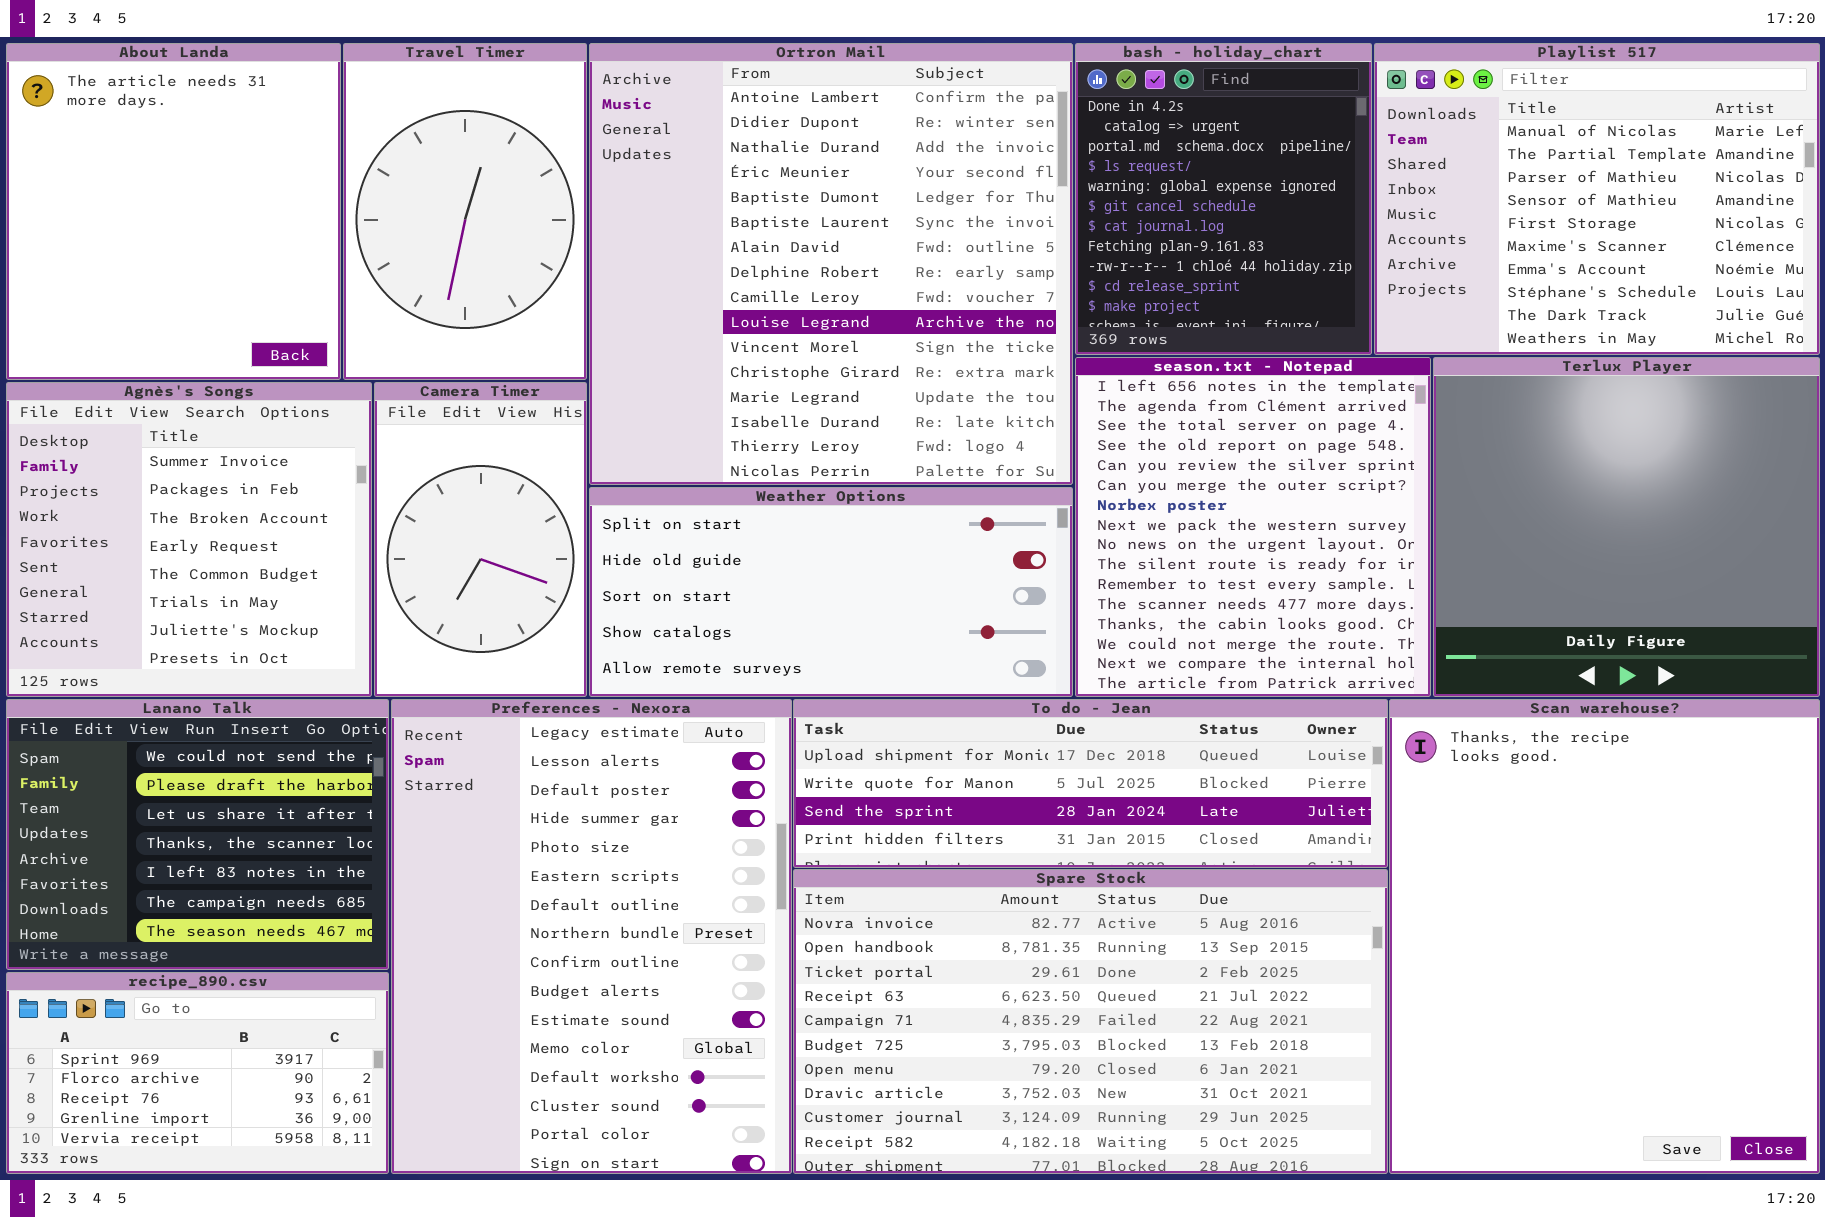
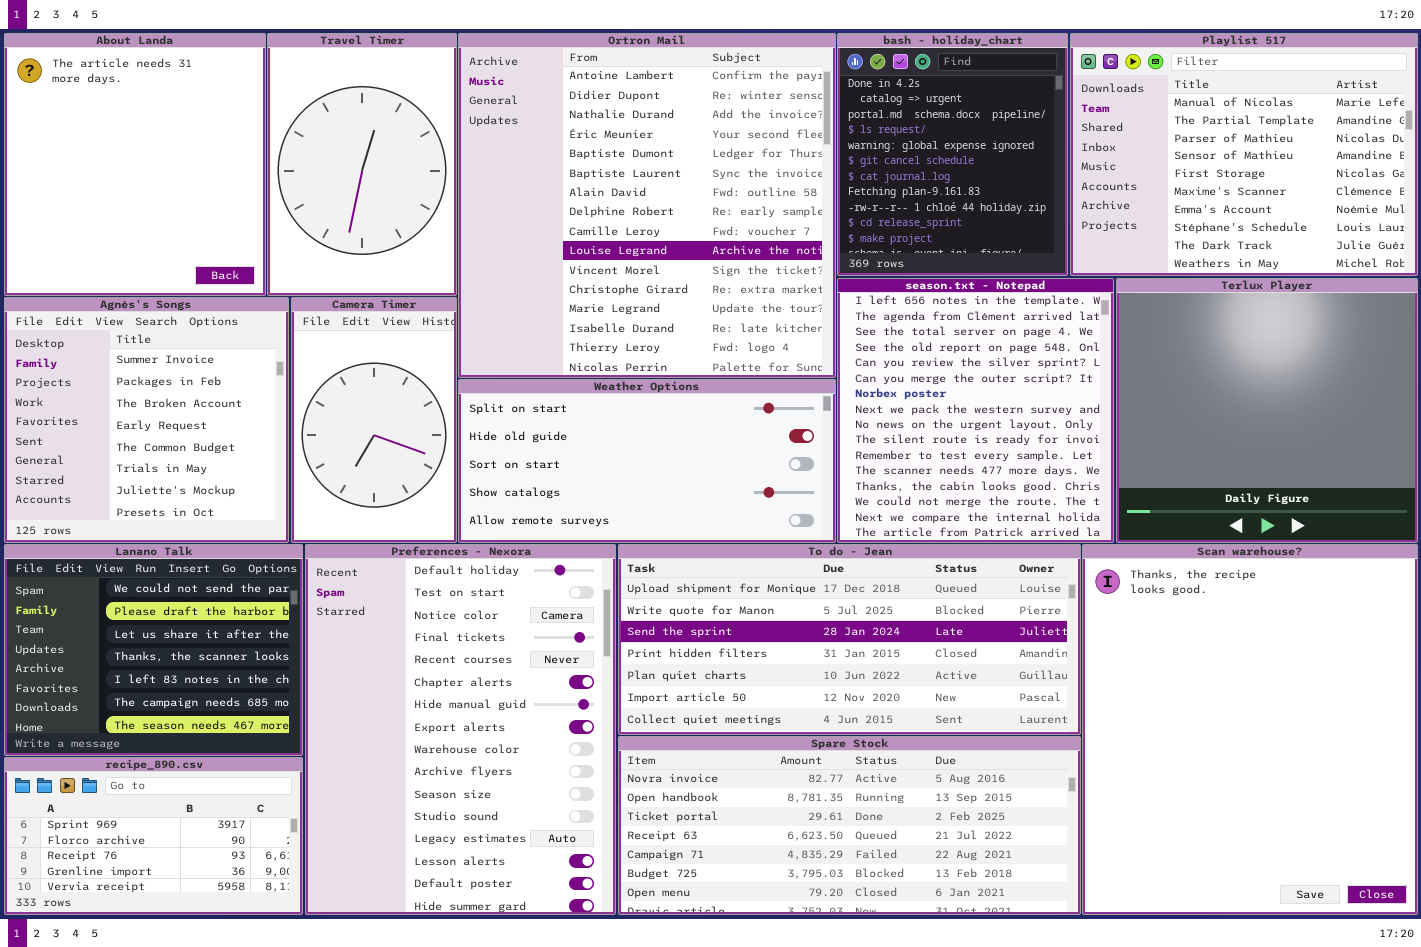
Preferences - Nexora: [391,699,792,1174] -> [305,544,616,915], scrolled up 12 rows
To do - Jean: [793,699,1388,868] -> [618,544,1081,735], resized
Spare Stock: [793,869,1388,1174] -> [618,736,1081,915], resized

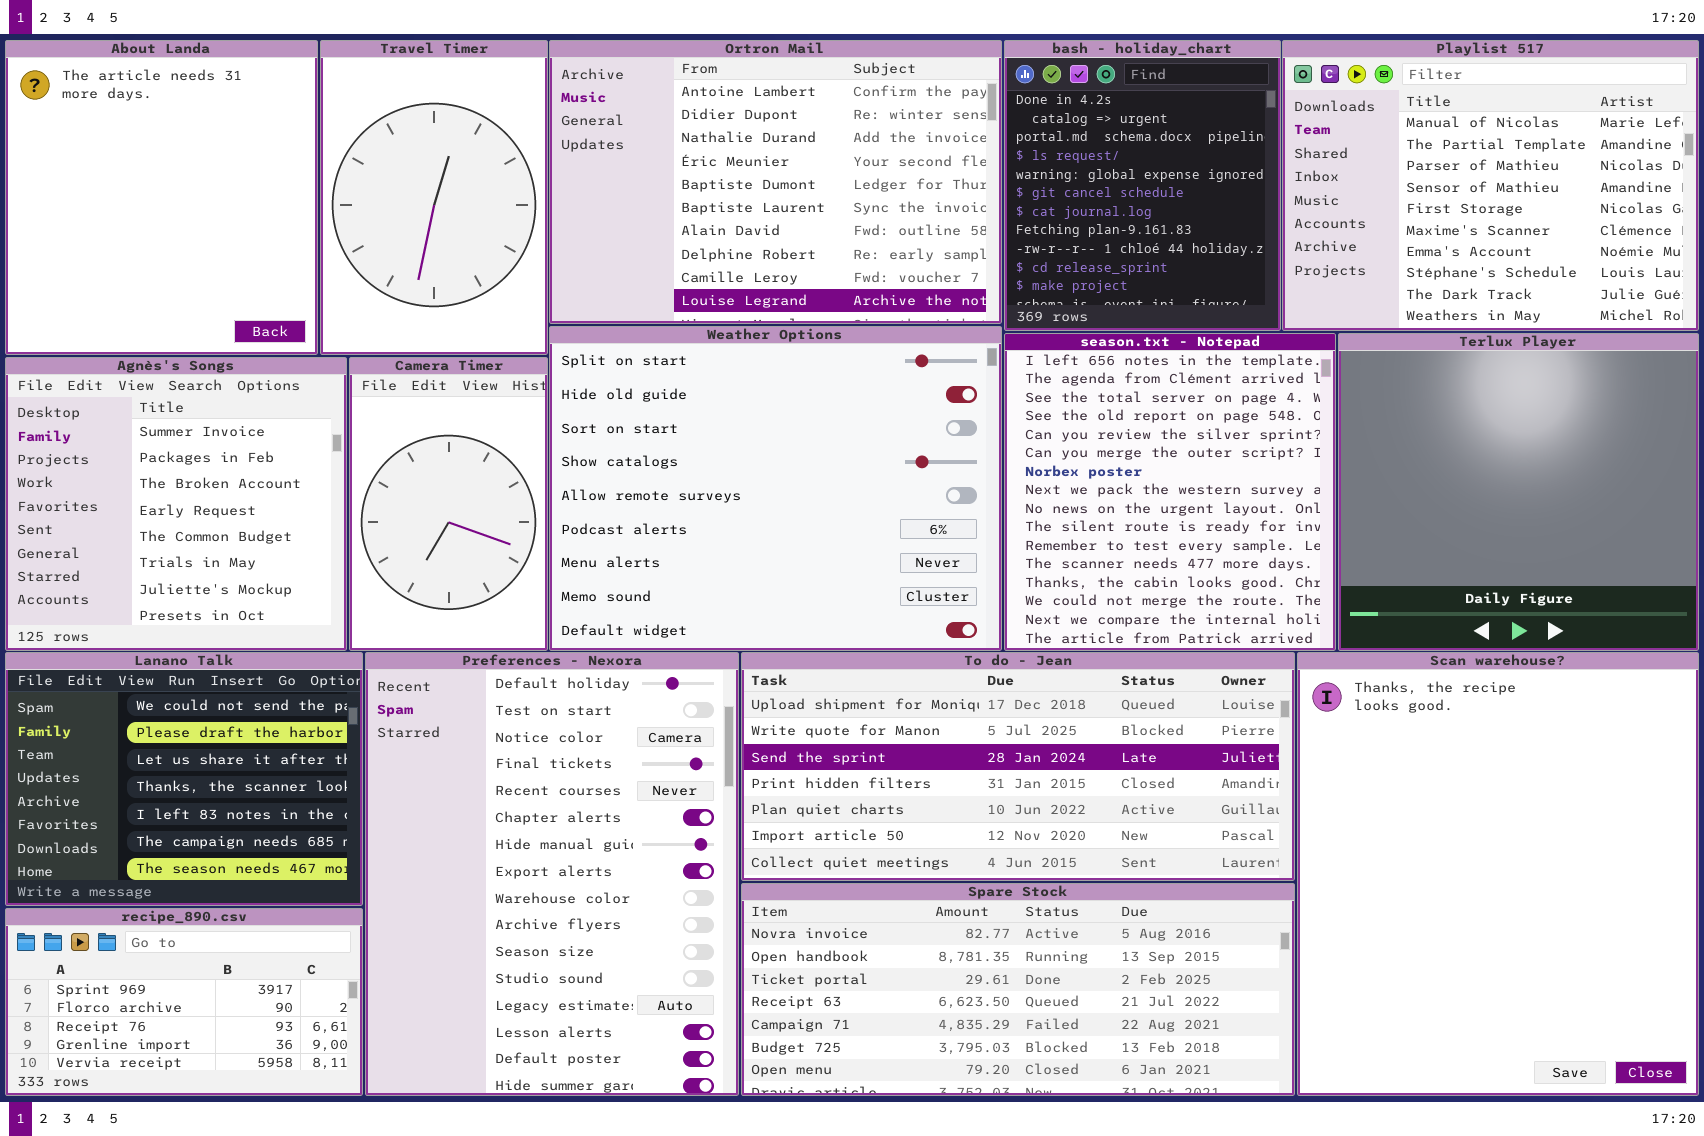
Ortron Mail: [458,33,836,378] -> [549,40,1002,324], resized
Weather Options: [458,379,836,543] -> [549,326,1002,651], resized

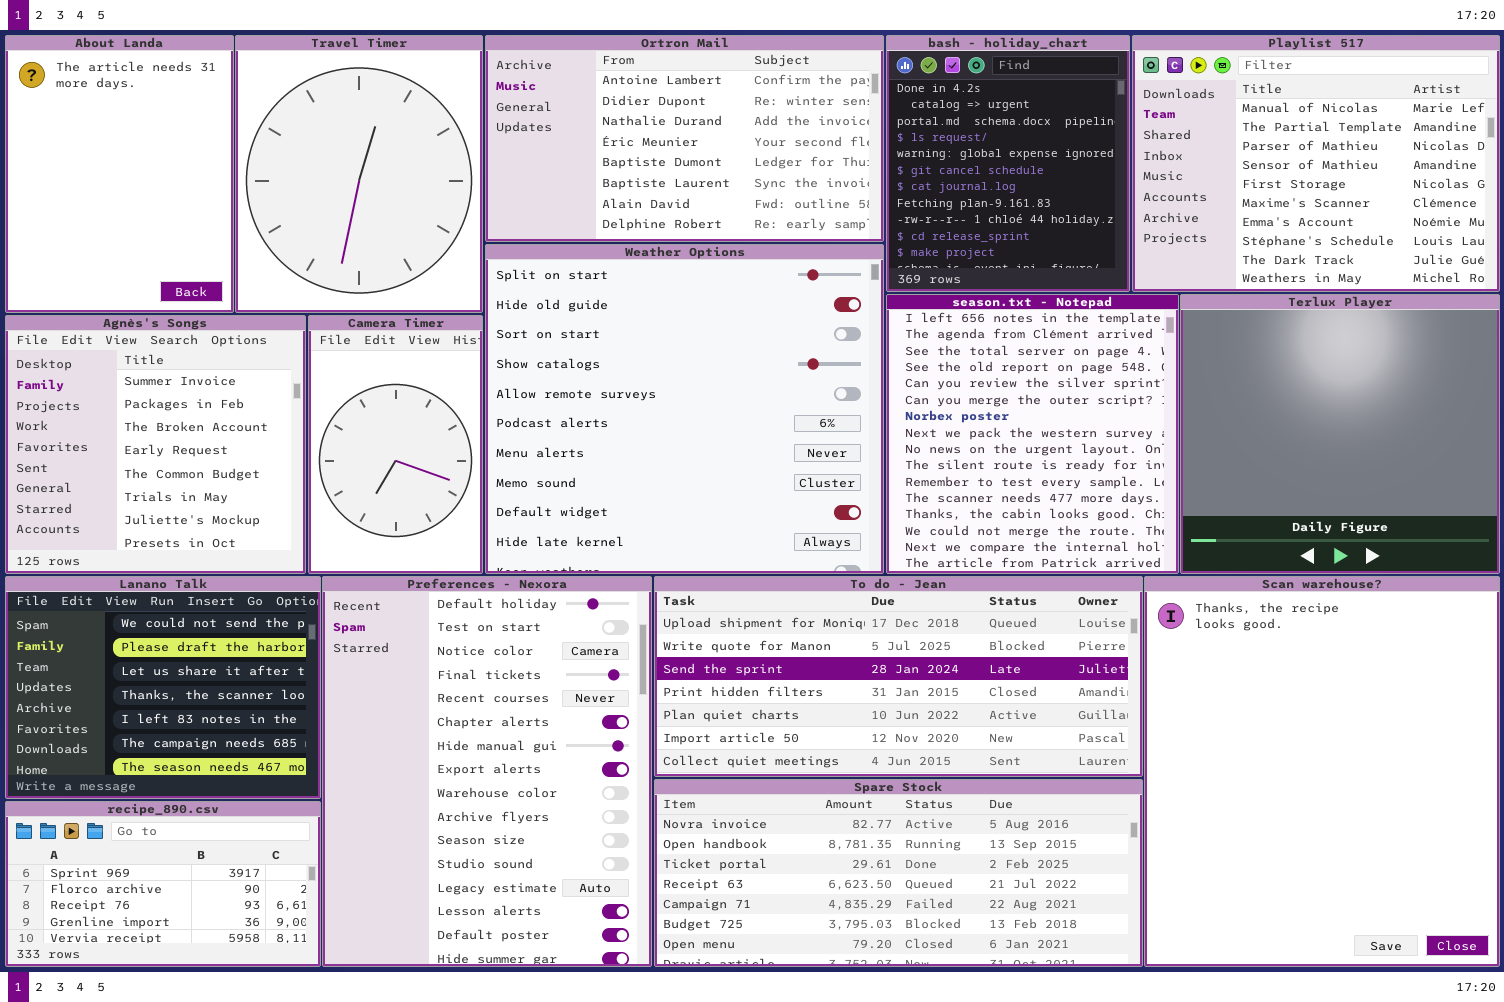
About Landa: [5,40,318,355] -> [5,35,234,313], resized
Travel Timer: [320,40,548,355] -> [235,35,483,313], resized
Ortron Mail: [549,40,1002,324] -> [485,35,884,242], resized
Weather Options: [549,326,1002,651] -> [485,244,884,574], resized

